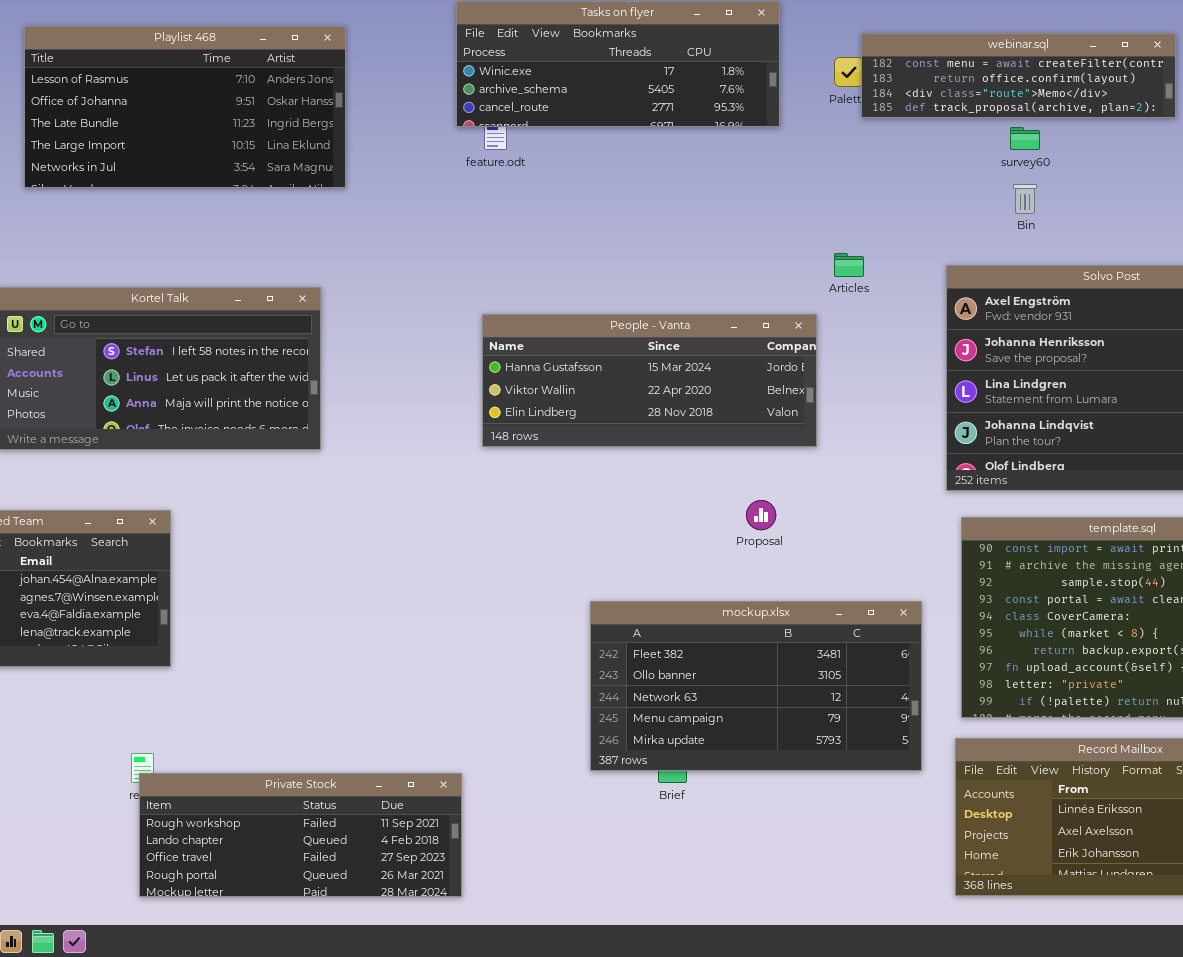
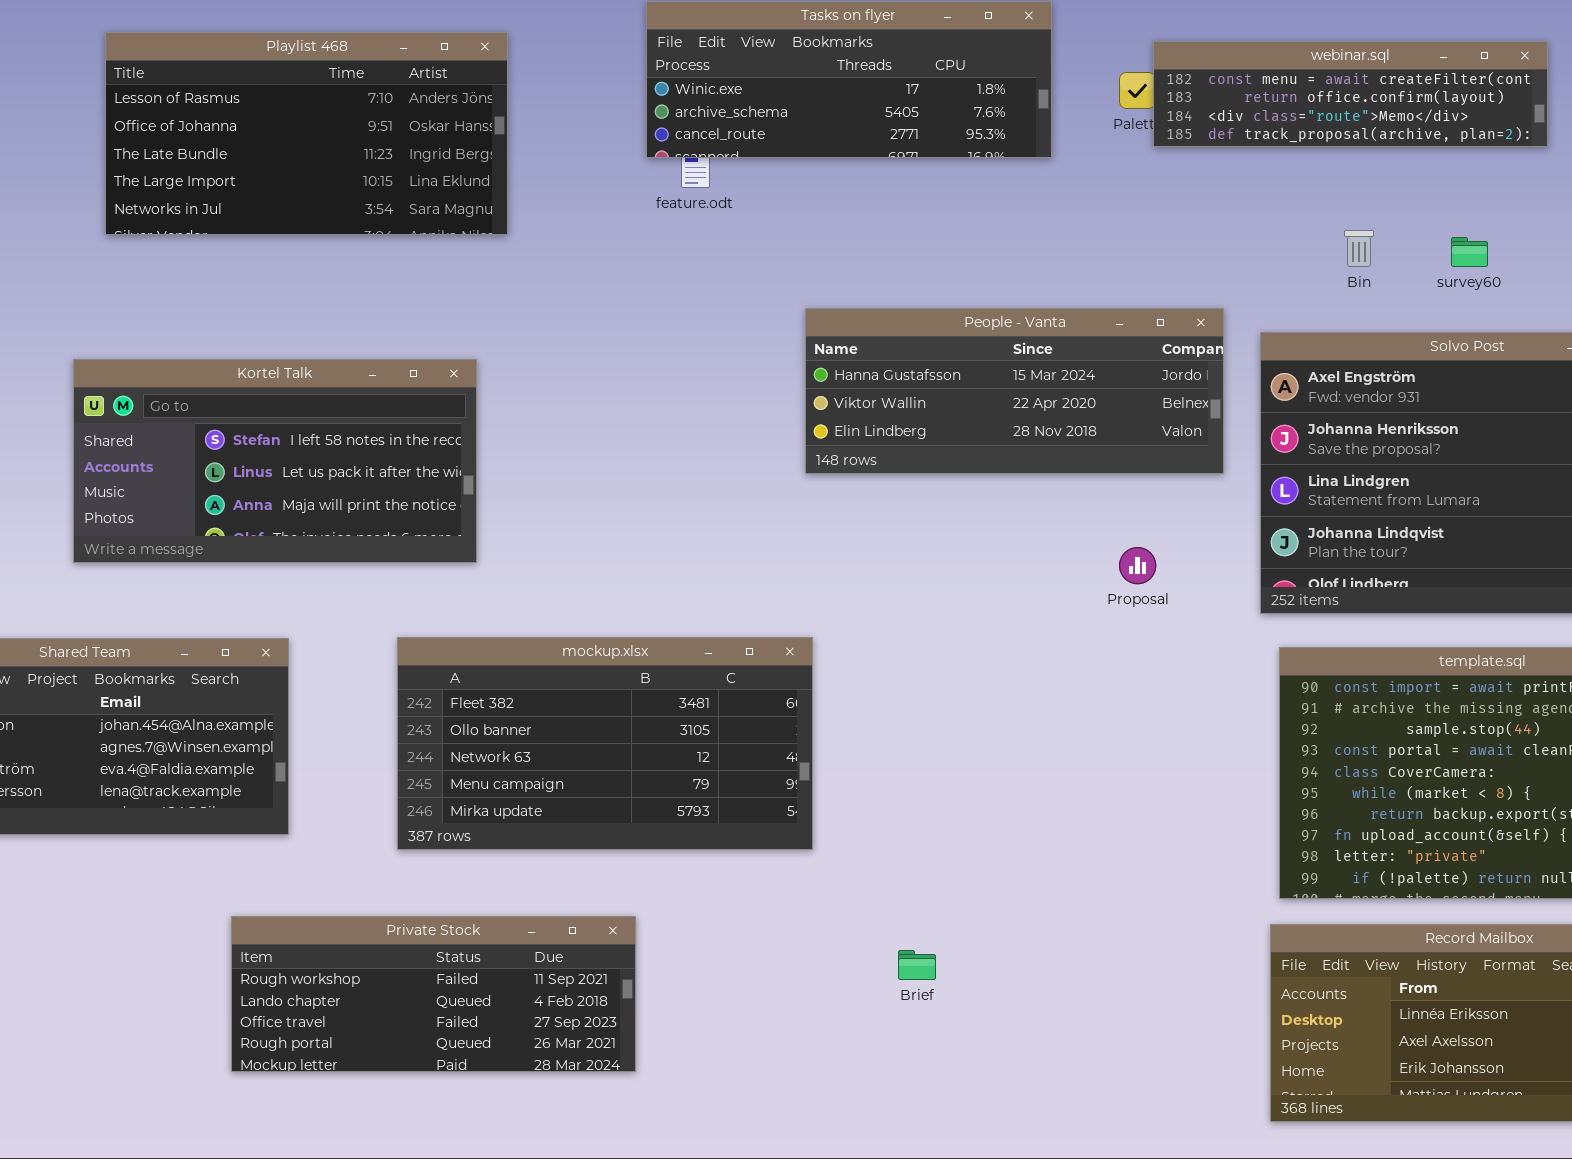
survey60: [1010,127,1040,150] -> [1451,237,1488,267], moved
People - Vanta: [482,314,817,447] -> [805,308,1224,474], moved
Proposal: [746,500,776,530] -> [1119,547,1156,584], moved
mockup.xlsx: [590,601,922,771] -> [397,637,813,850], moved
Private Stock: [139,773,462,897] -> [231,916,636,1072], moved

